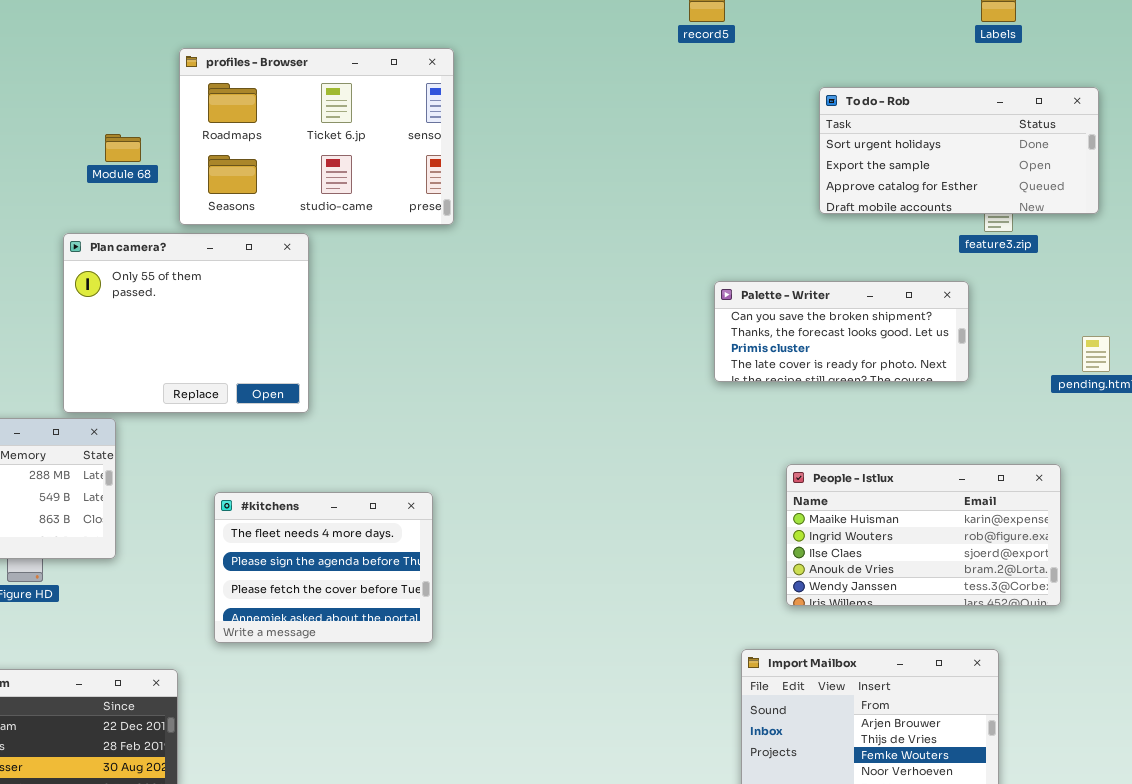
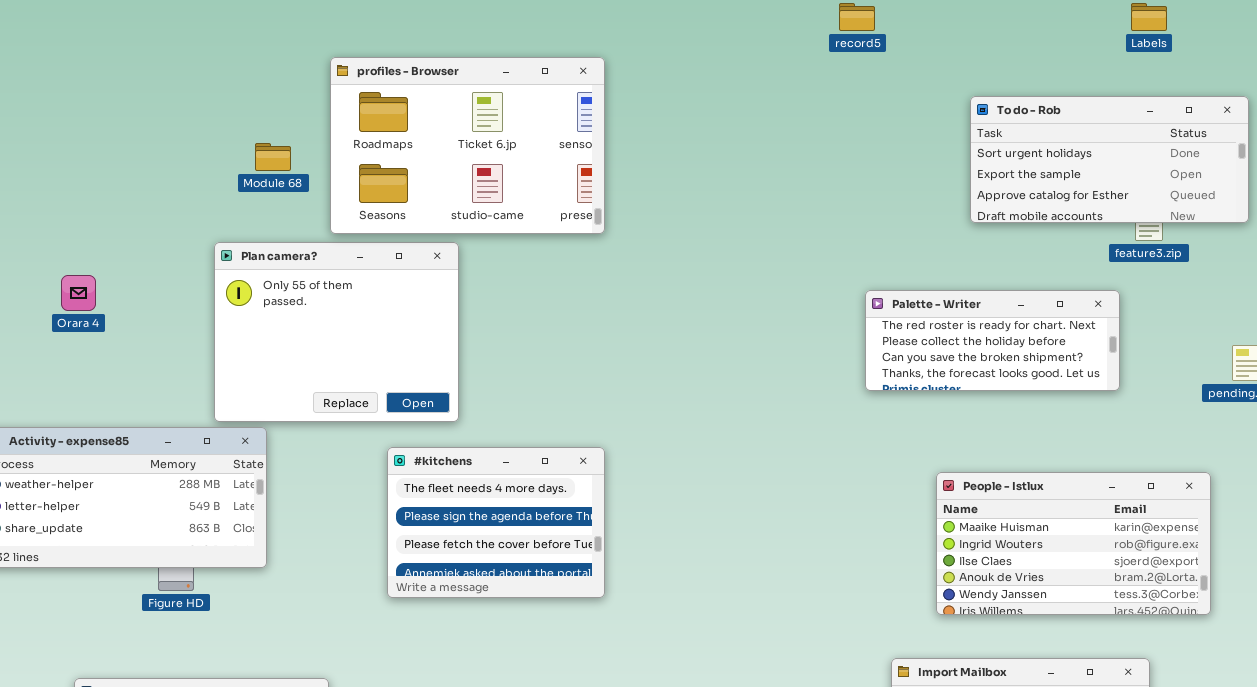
Palette - Writer: [714,281,969,382] -> [865,290,1120,391], scrolled up 2 rows
#kitchens: [214,492,433,643] -> [387,447,605,598], moved

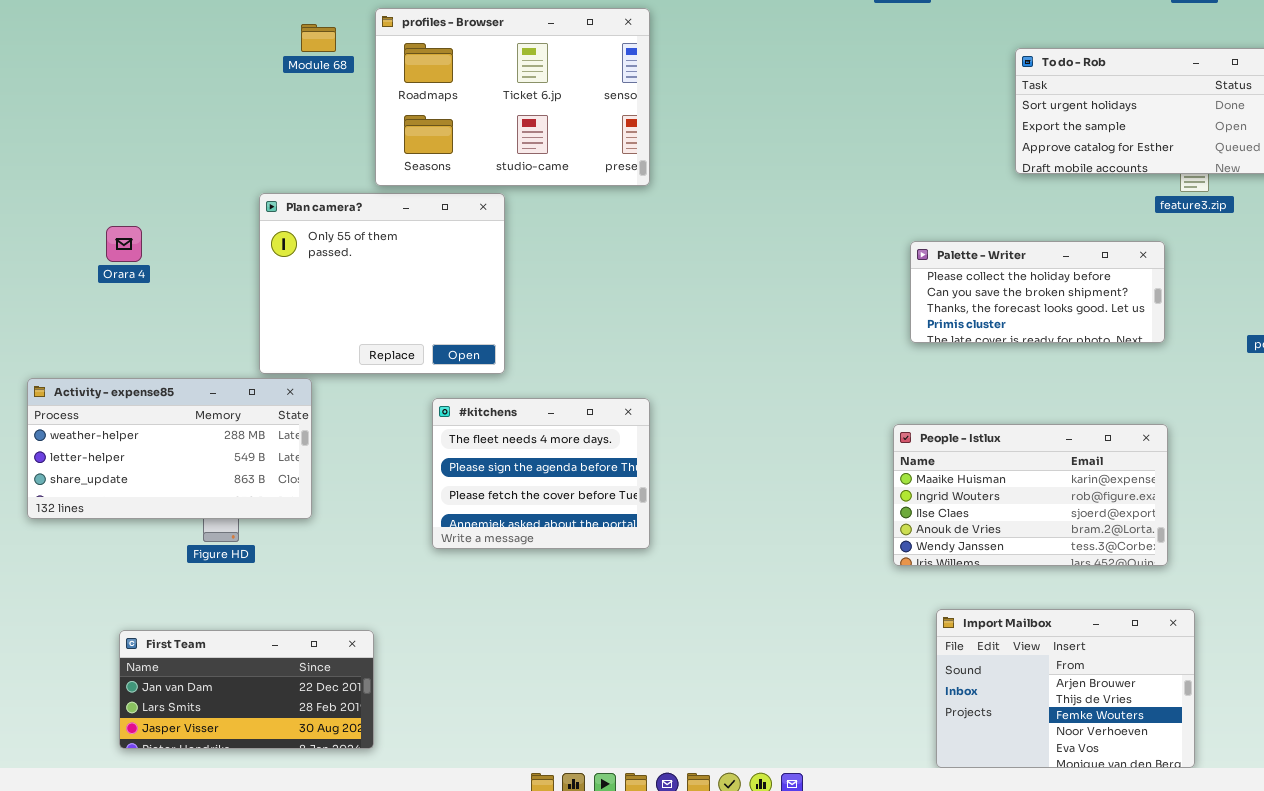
Module 68: [255,143,291,171] -> [301,24,336,52], moved
Palette - Writer: [865,290,1120,391] -> [910,241,1165,343], scrolled down 1 row
People - Istlux: [936,472,1211,615] -> [893,424,1168,566], moved

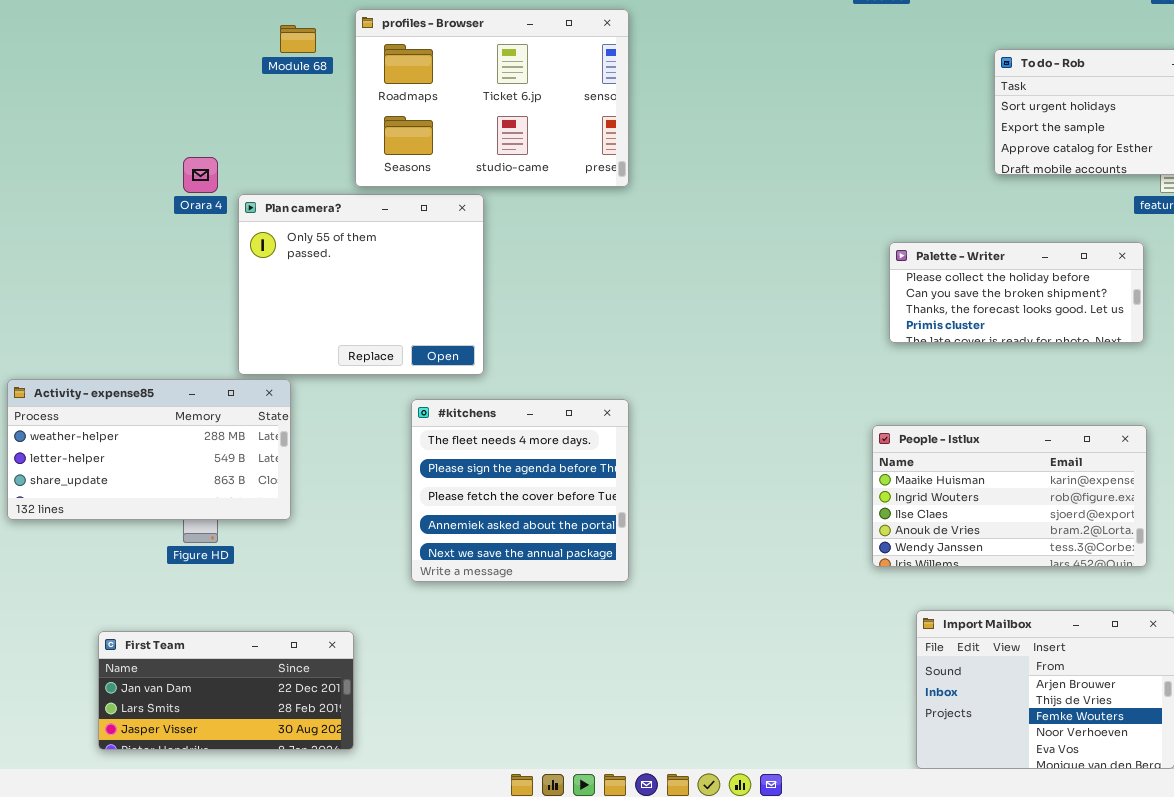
Orara 4: [106,226,142,262] -> [183,157,218,193], moved
#kitchens: [432,398,650,549] -> [411,399,629,582], resized

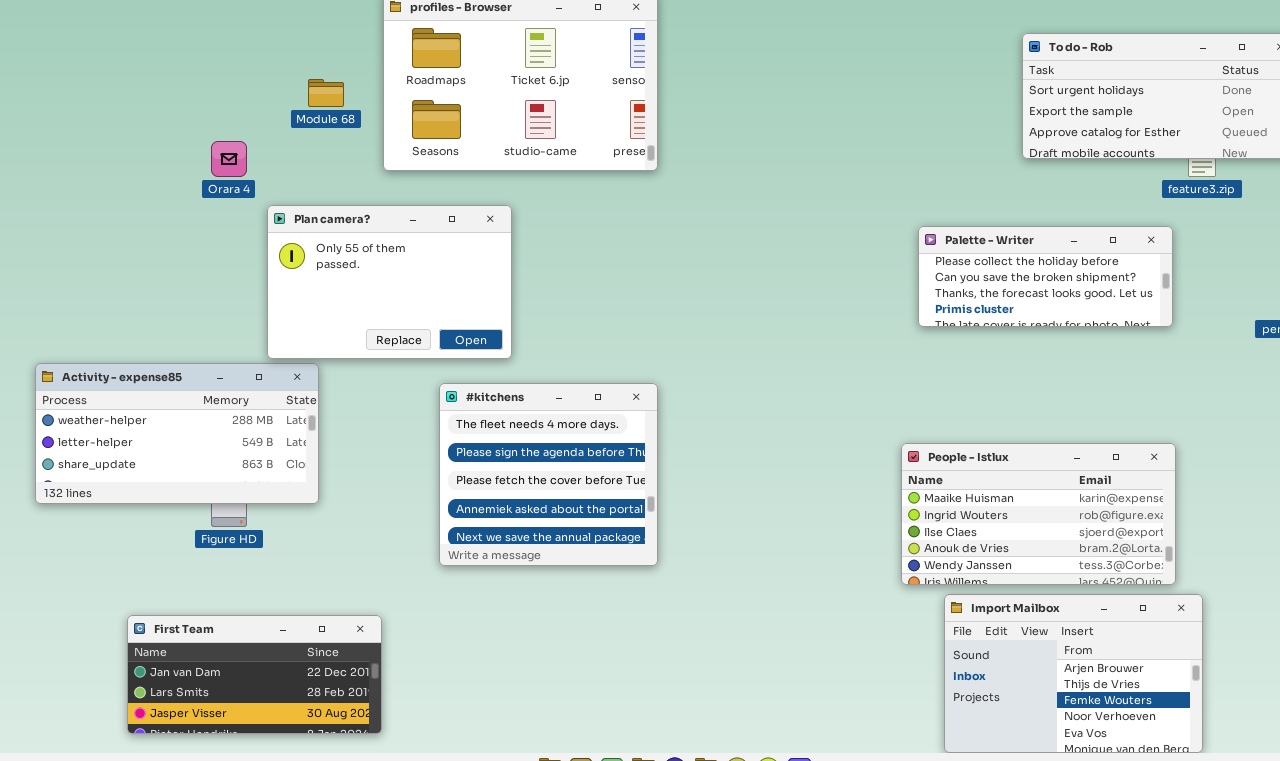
Module 68: [280,25,316,53] -> [308,79,344,107], moved
Plan camera?: [238,194,484,375] -> [267,205,512,359], resized
People - Istlux: [872,425,1147,567] -> [901,443,1176,585], moved

